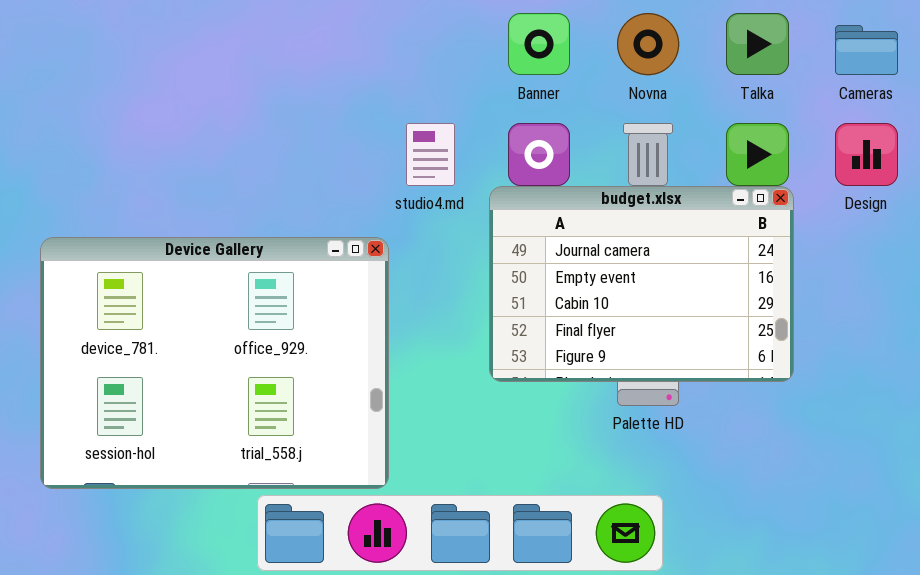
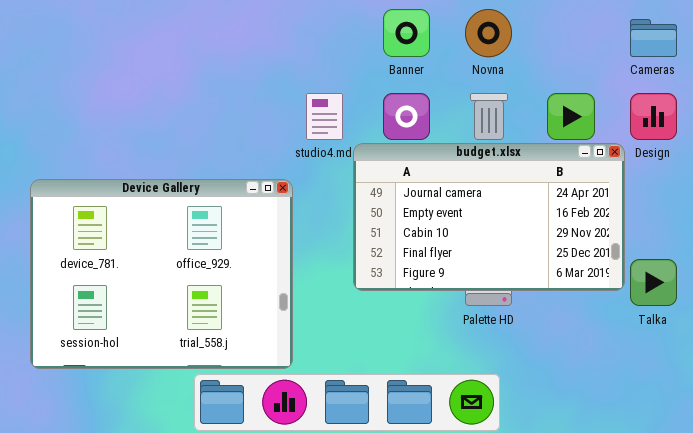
Talka: [726,13,789,75] -> [630,259,677,306], moved
budget.xlsx: [489,186,794,382] -> [353,143,625,291], moved, resized

